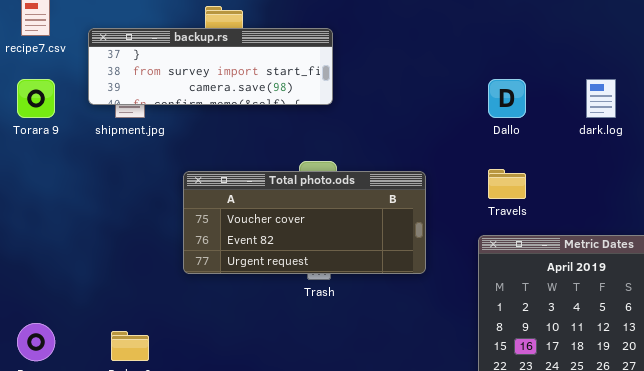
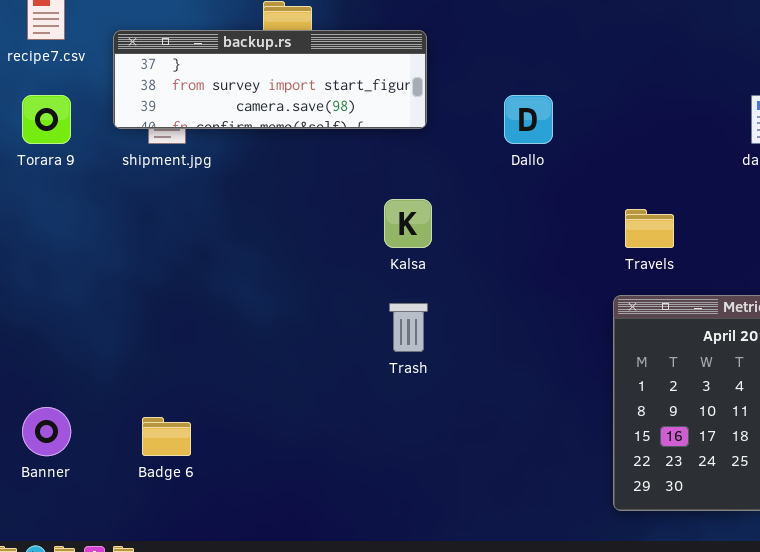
Dallo: [488,79,526,118] -> [504,95,553,144], moved
Total photo.ods: [183,171,426,274] -> none, closed

